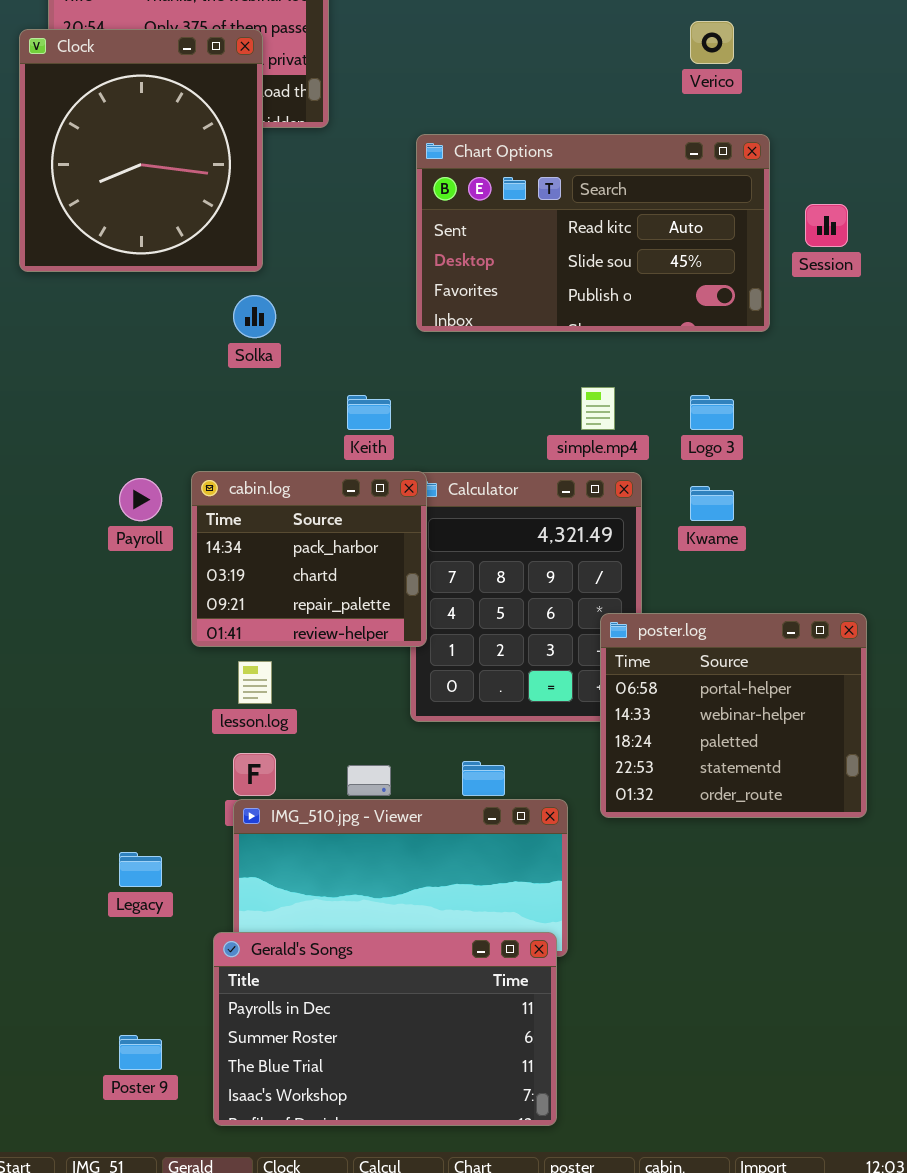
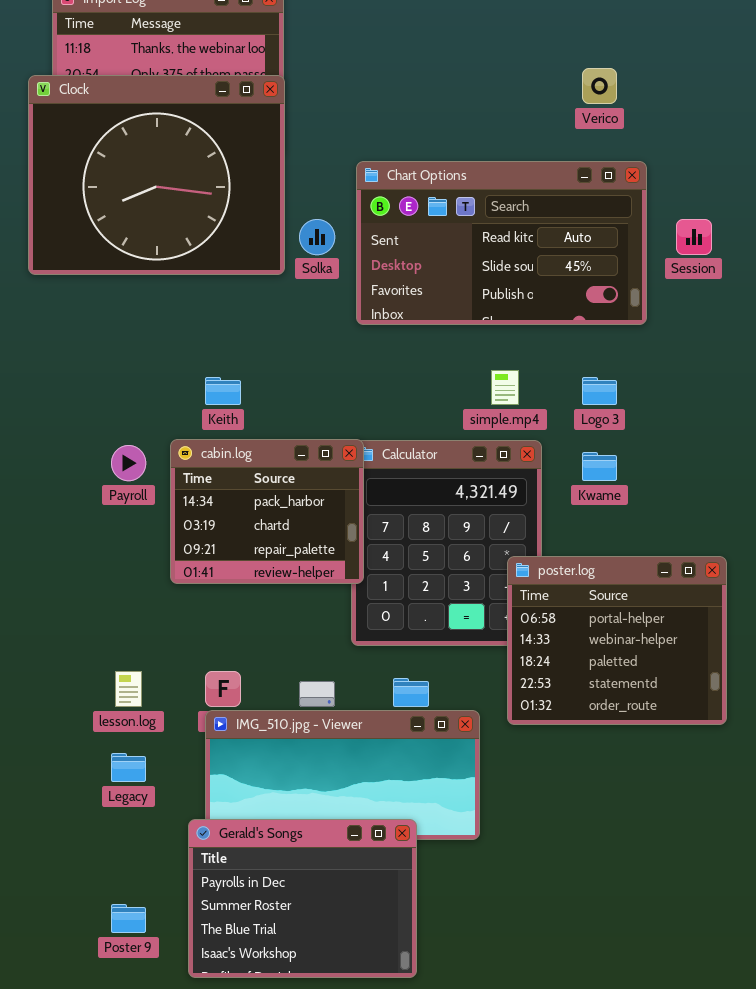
Clock: [19,29,263,272] -> [28,75,285,275], resized
Solka: [233,295,276,338] -> [299,219,335,255], moved
Keith: [347,395,391,430] -> [205,377,241,405], moved
lesson.log: [238,661,272,704] -> [115,671,142,707], moved
Gerald's Songs: [213,932,557,1126] -> [188,819,417,978], resized

